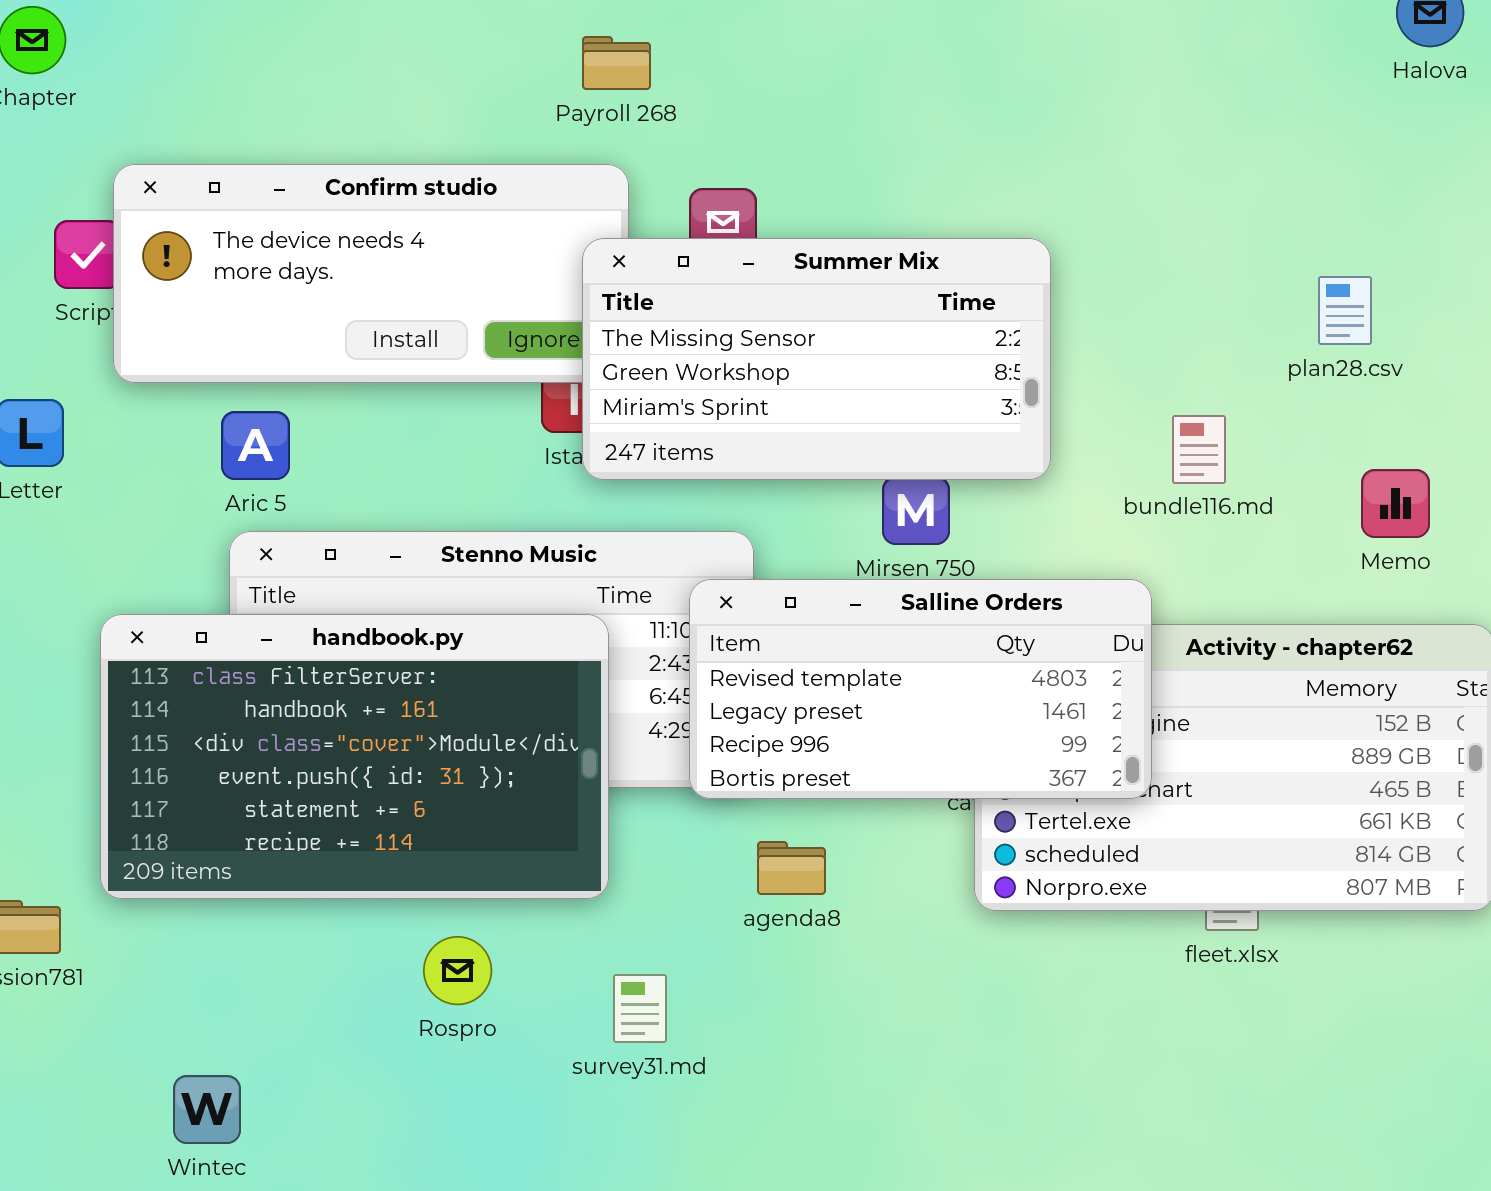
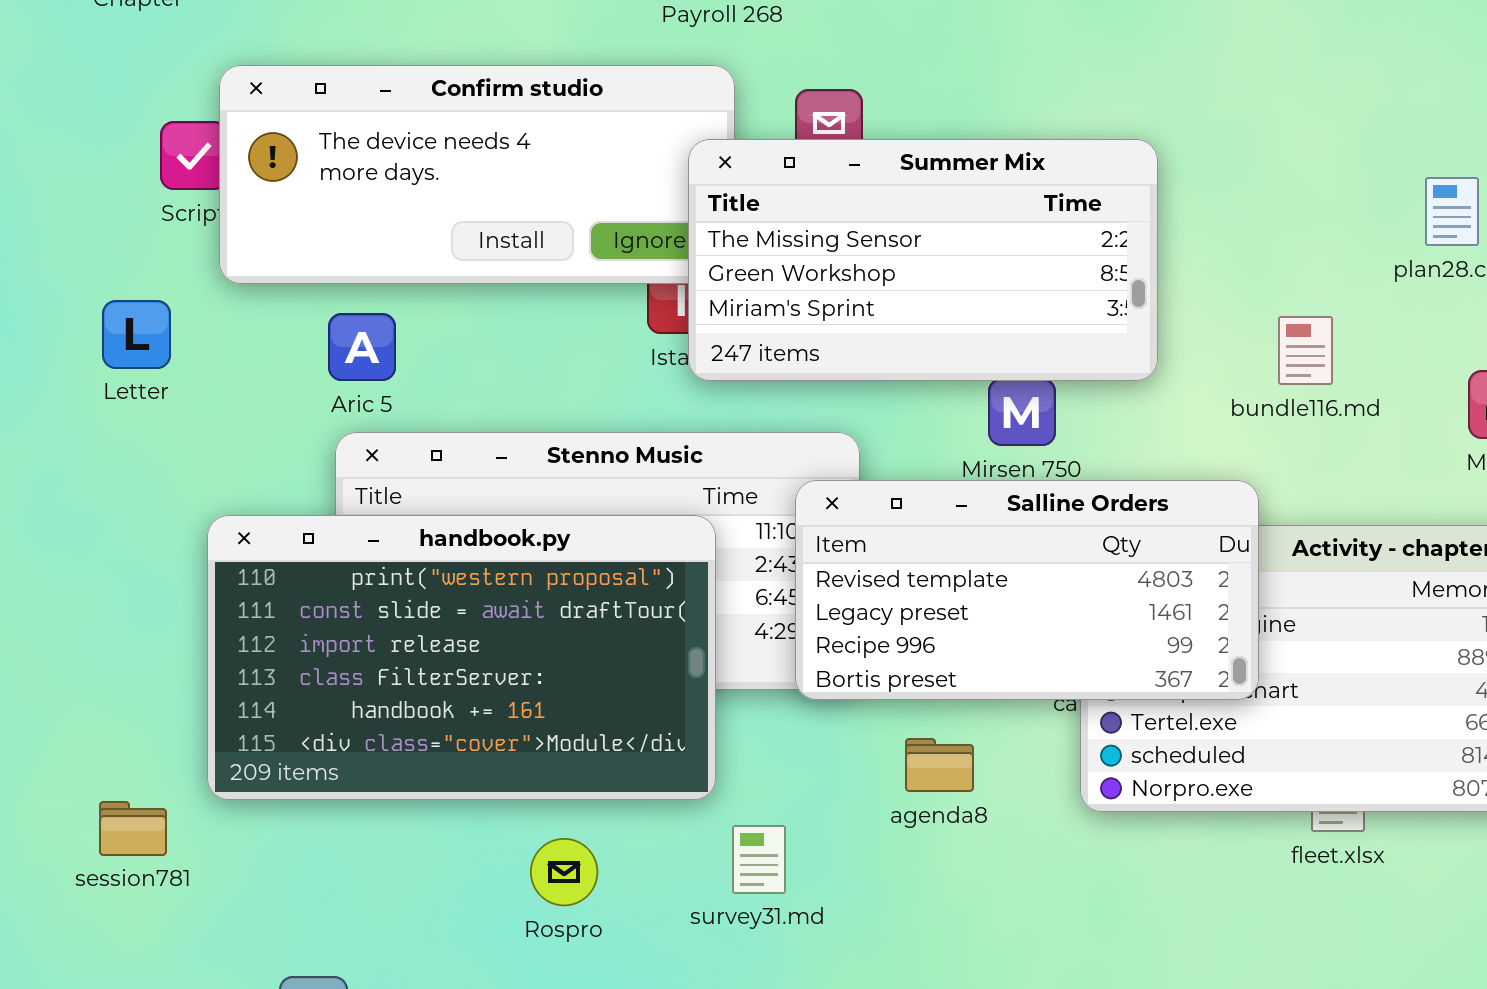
handbook.py: [100,614,609,899] -> [207,515,716,800], scrolled up 3 rows
agenda8: [757,841,826,895] -> [905,738,974,792], moved
survey31.md: [613,974,667,1043] -> [732,825,786,894], moved

